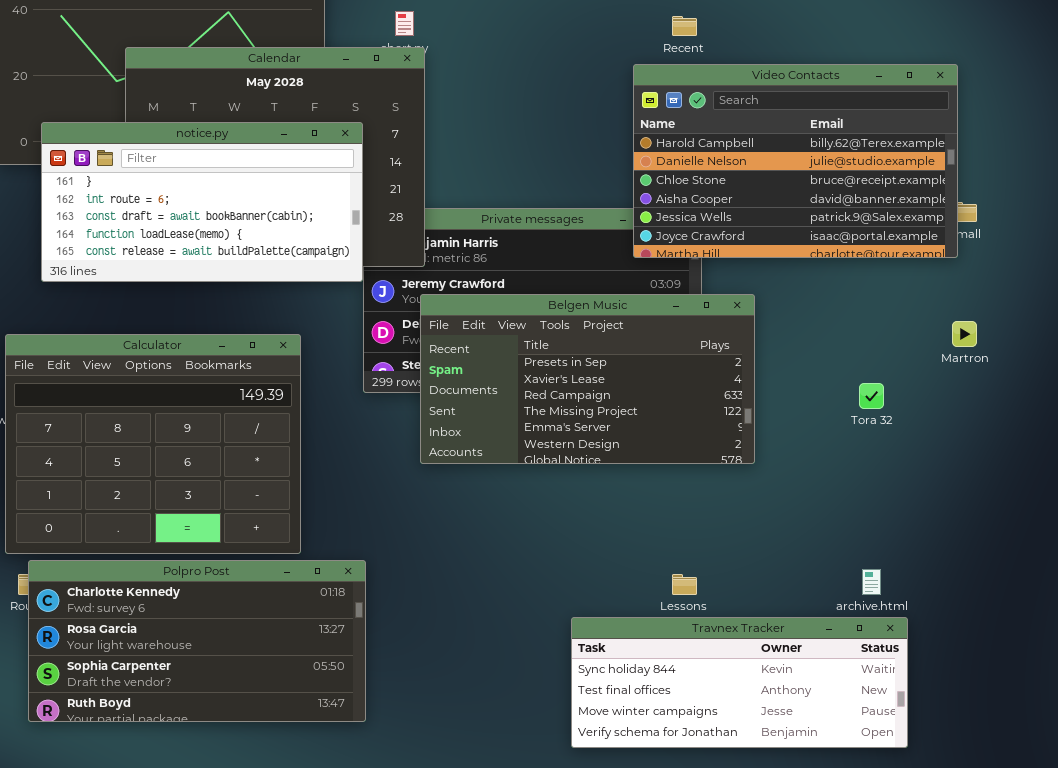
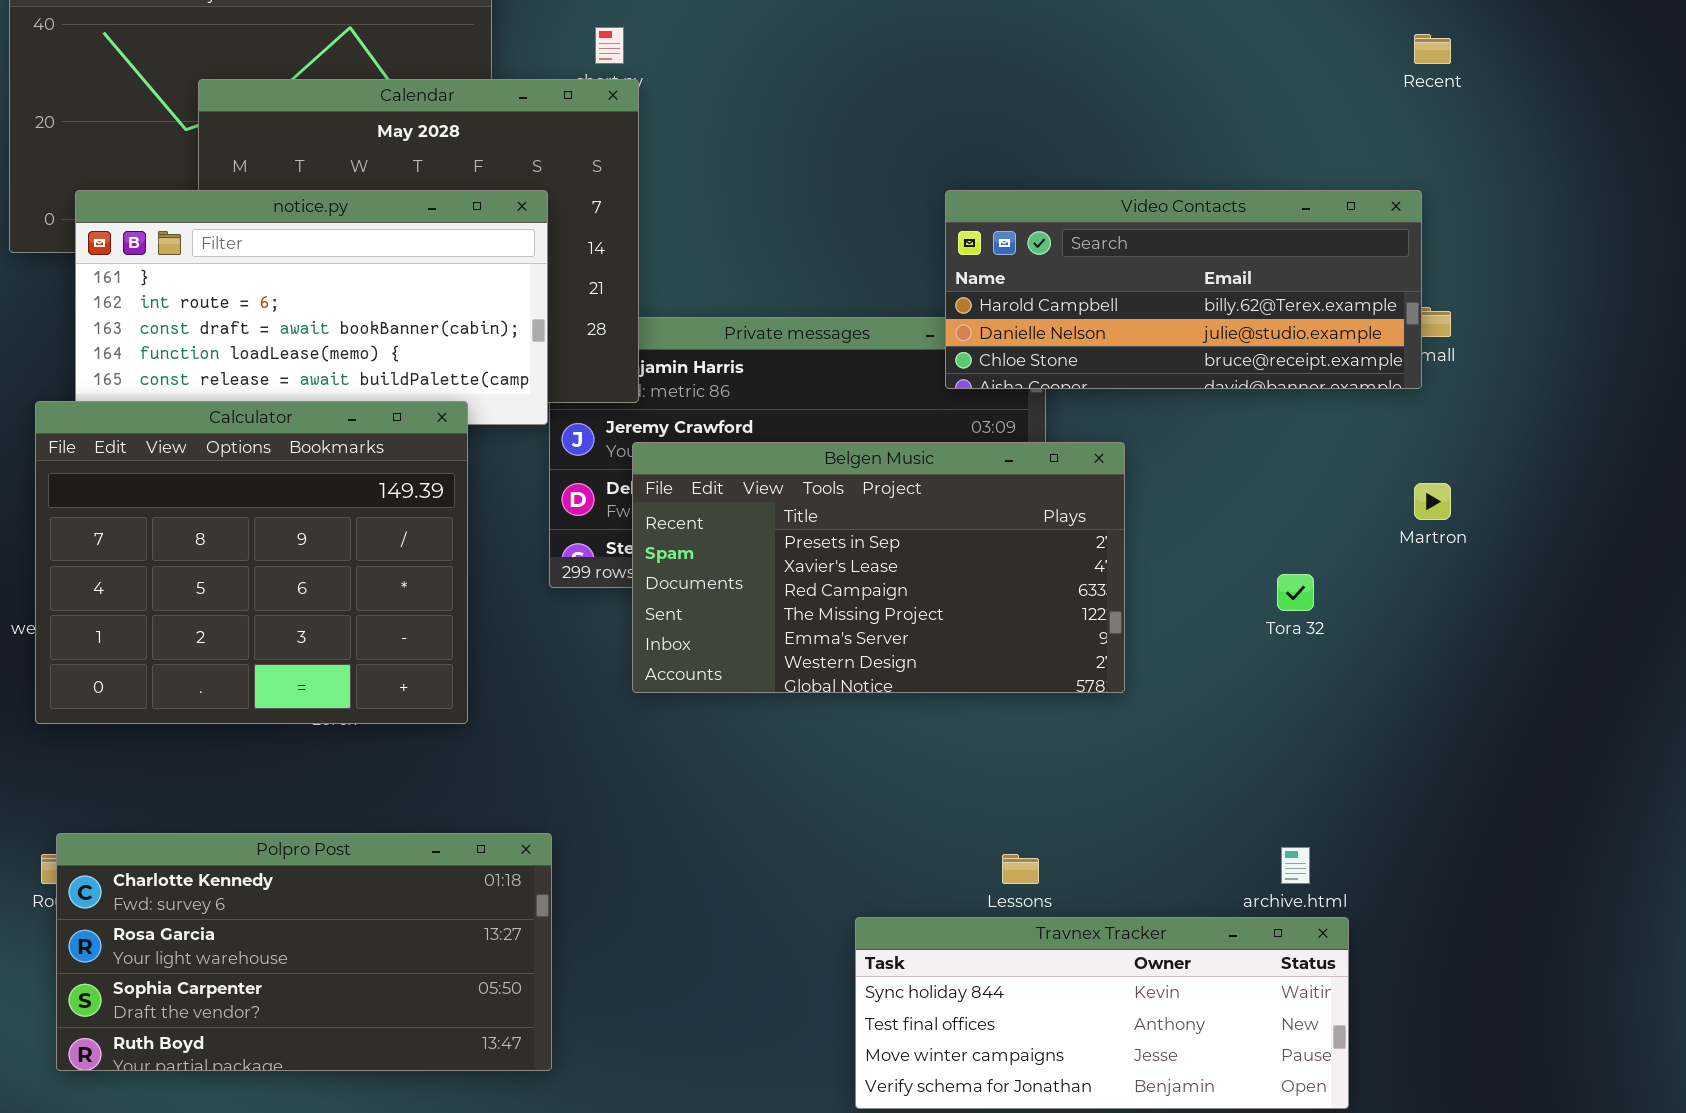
Recent: [672,16,697,36] -> [1414,34,1451,64], moved
Video Contacts: [633,64,958,258] -> [945,190,1422,389], resized
Calculator: [5,334,301,554] -> [35,401,468,724], moved

